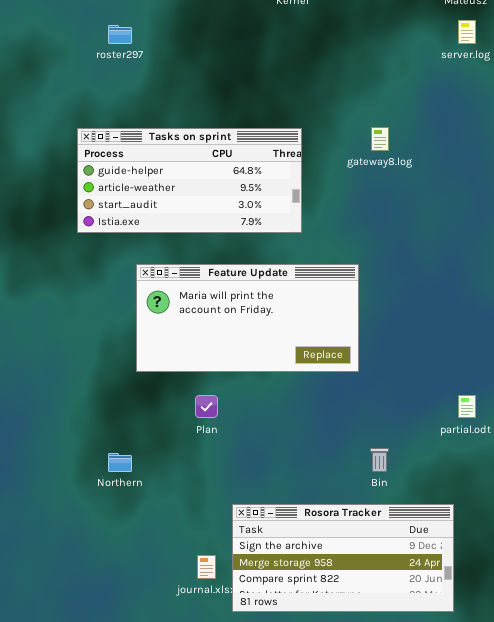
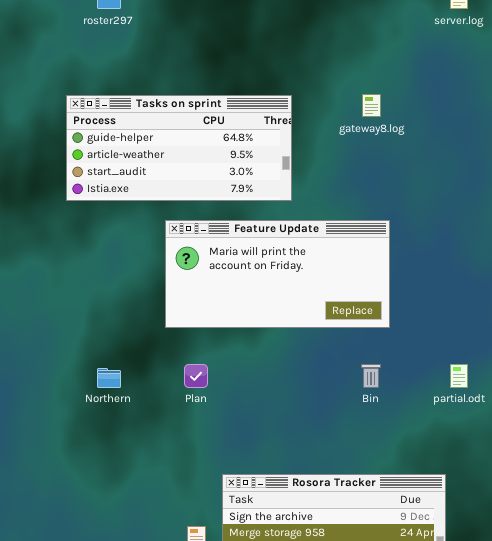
Feature Update: [136,264,359,372] -> [165,220,390,328], moved
Bin: [370,448,389,472] -> [361,364,381,388], moved
Northern: [108,453,132,472] -> [97,368,121,388], moved

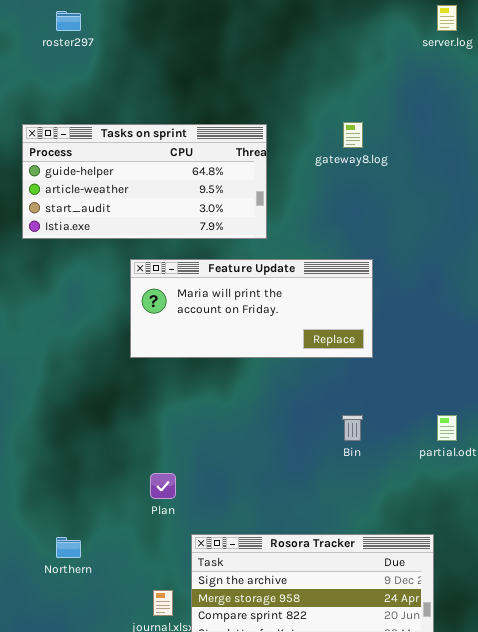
Feature Update: [165,220,390,328] -> [130,259,373,358], resized
Plan: [184,364,208,388] -> [150,473,176,499], moved
Northern: [97,368,121,388] -> [56,537,81,558], moved

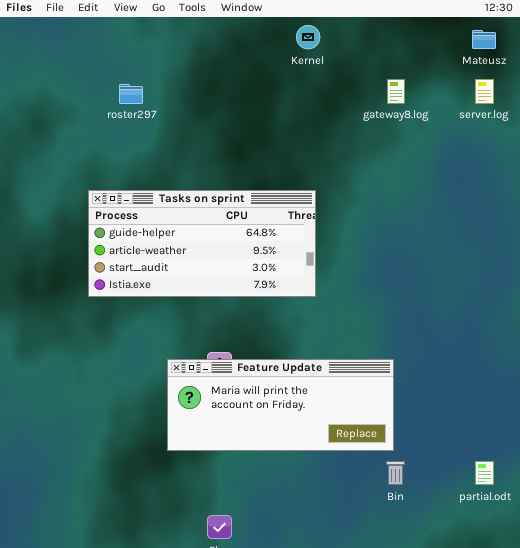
gateway8.log: [343,122,363,148] -> [387,79,405,104], moved
Feature Update: [130,259,373,358] -> [167,359,394,451], moved

